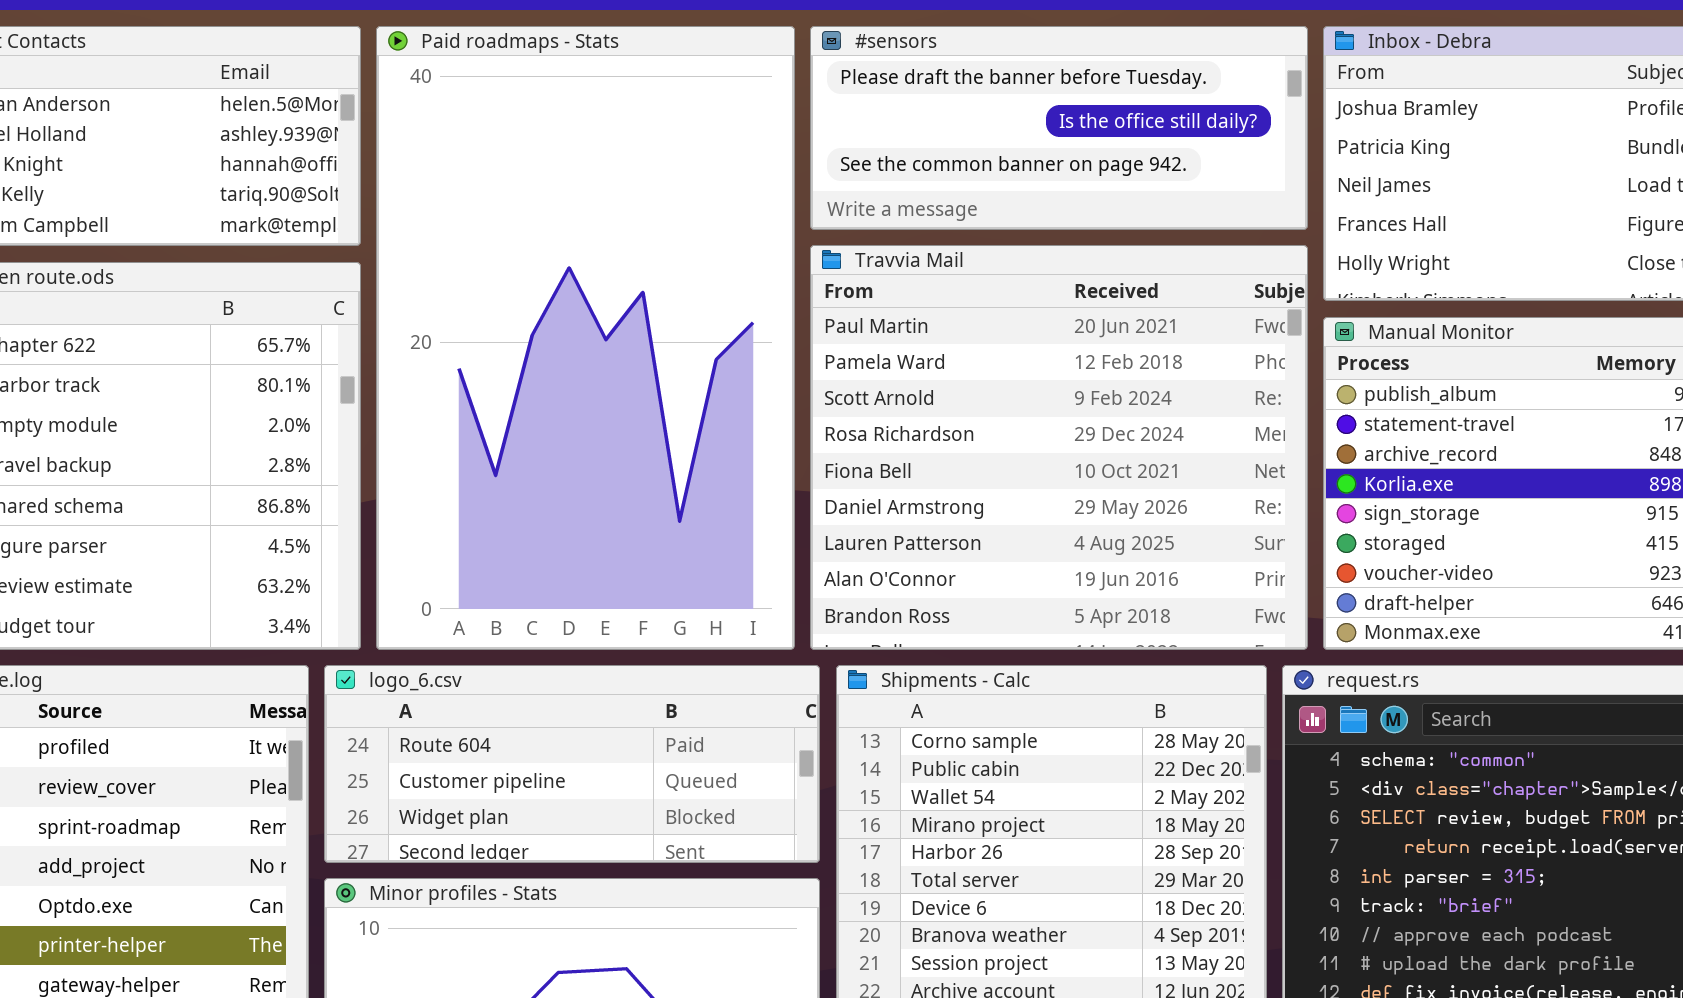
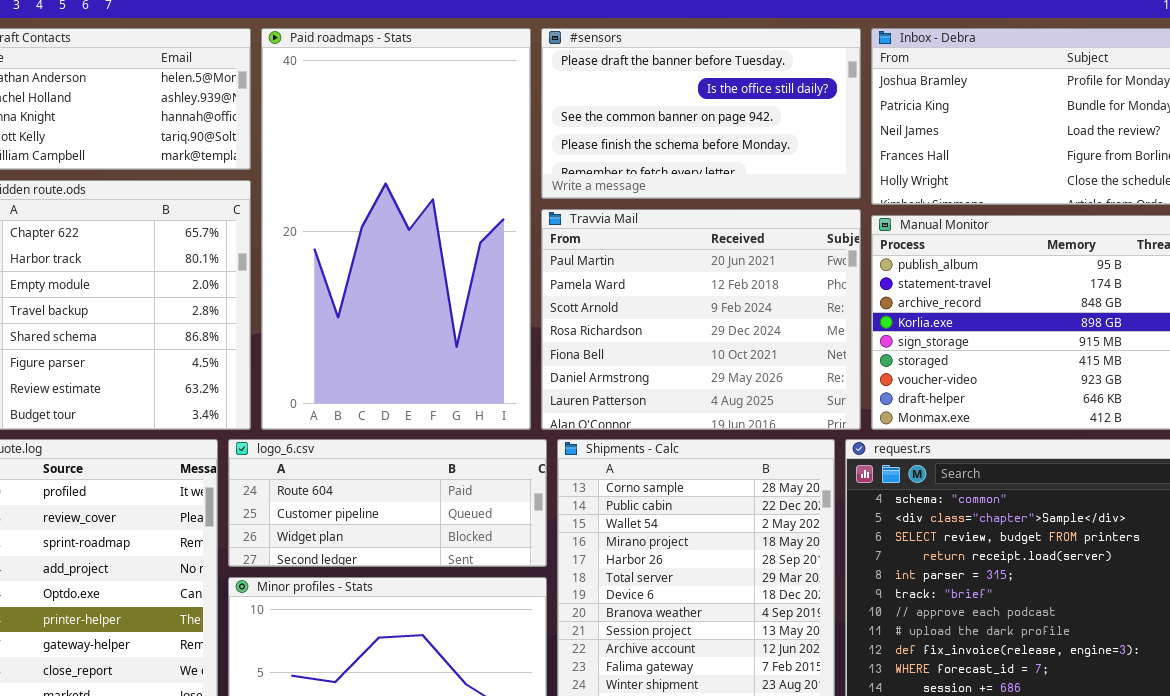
#sensors: [810,26,1308,230] -> [541,28,861,199], resized
Travvia Mail: [810,245,1308,650] -> [541,209,861,430], resized

